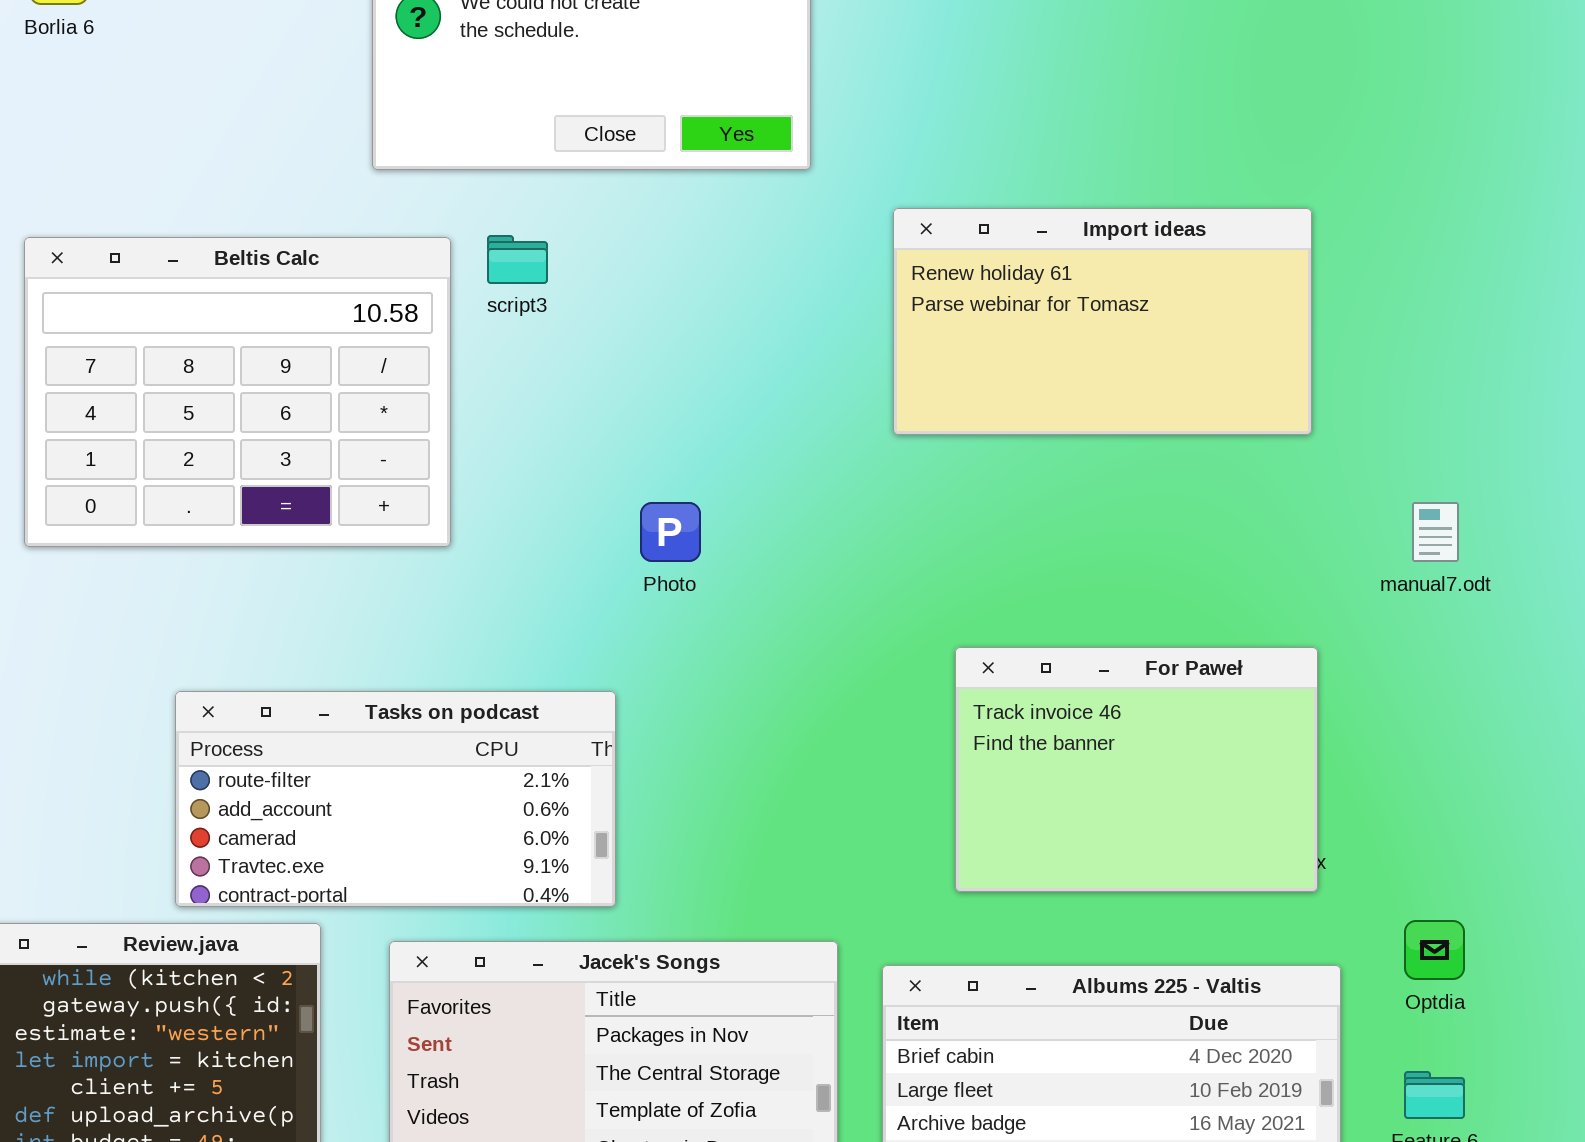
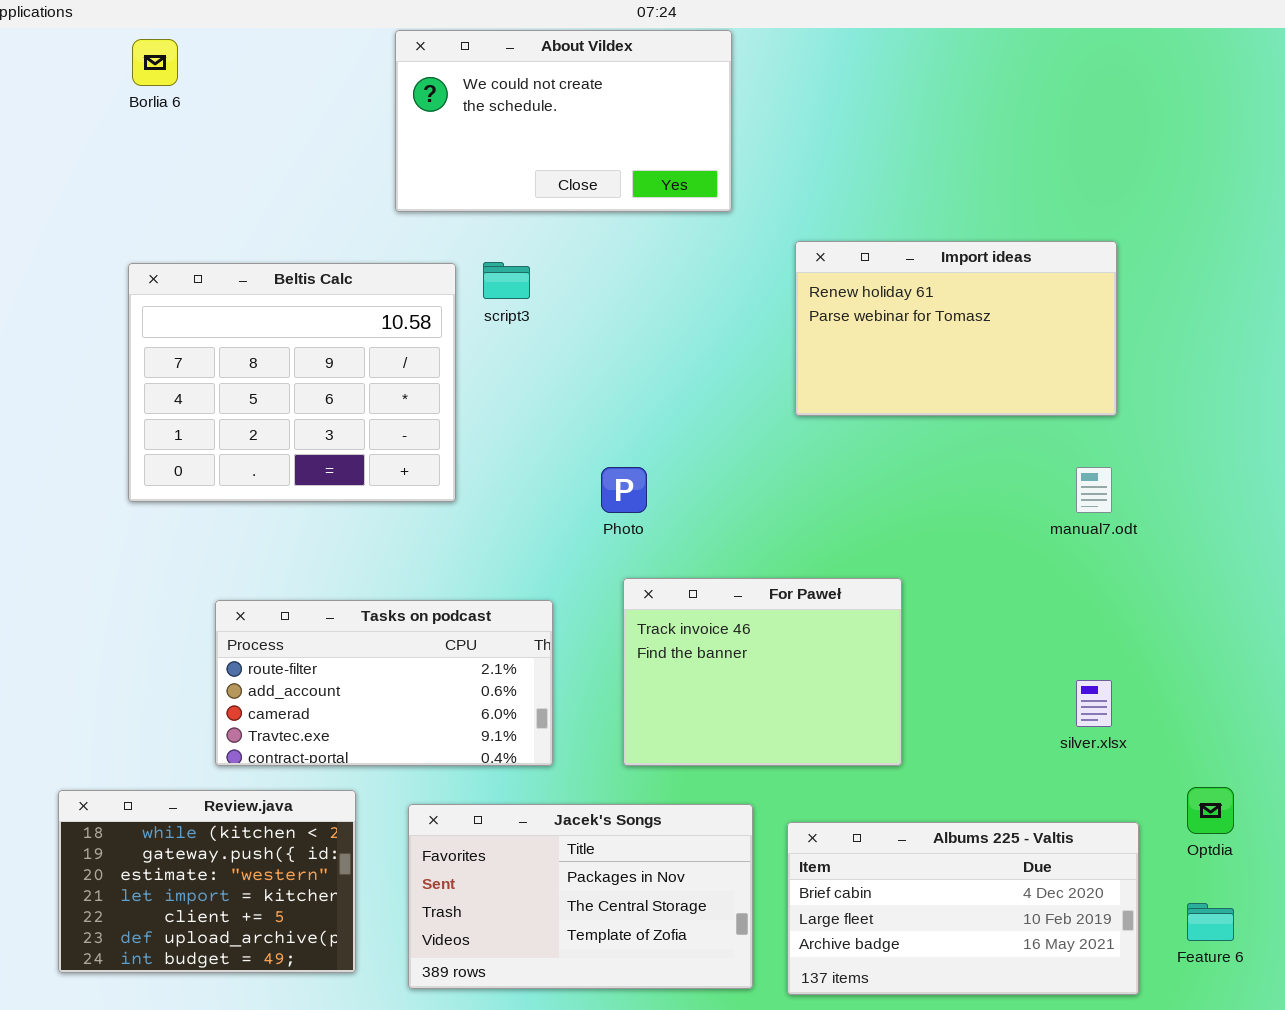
manual7.odt: [1412,502,1459,562] -> [1076,467,1112,513], moved
For Paweł: [955,647,1318,892] -> [623,578,902,766], moved
Tasks on podcast: [175,691,616,907] -> [215,600,553,766], moved

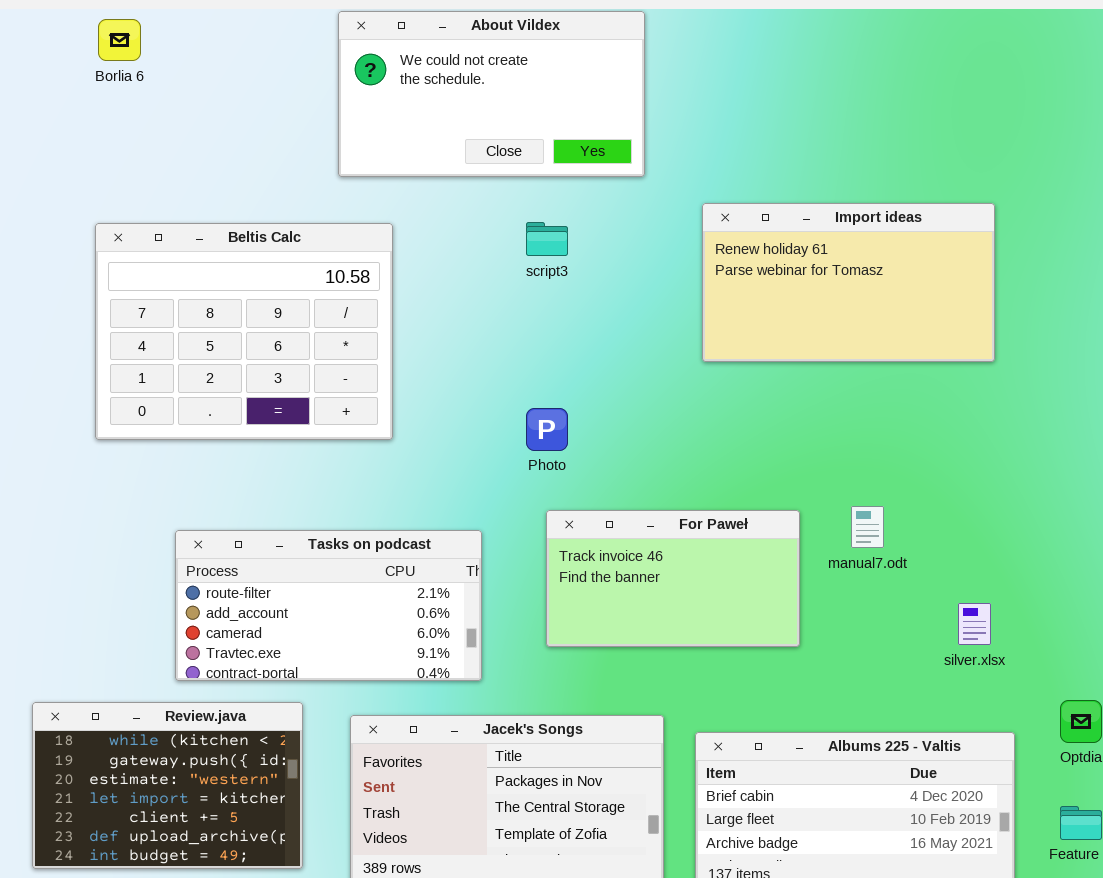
script3: [483,262,530,299] -> [526,222,568,256], moved
manual7.odt: [1076,467,1112,513] -> [851,506,884,548], moved
For Paweł: [623,578,902,766] -> [546,510,800,647], resized

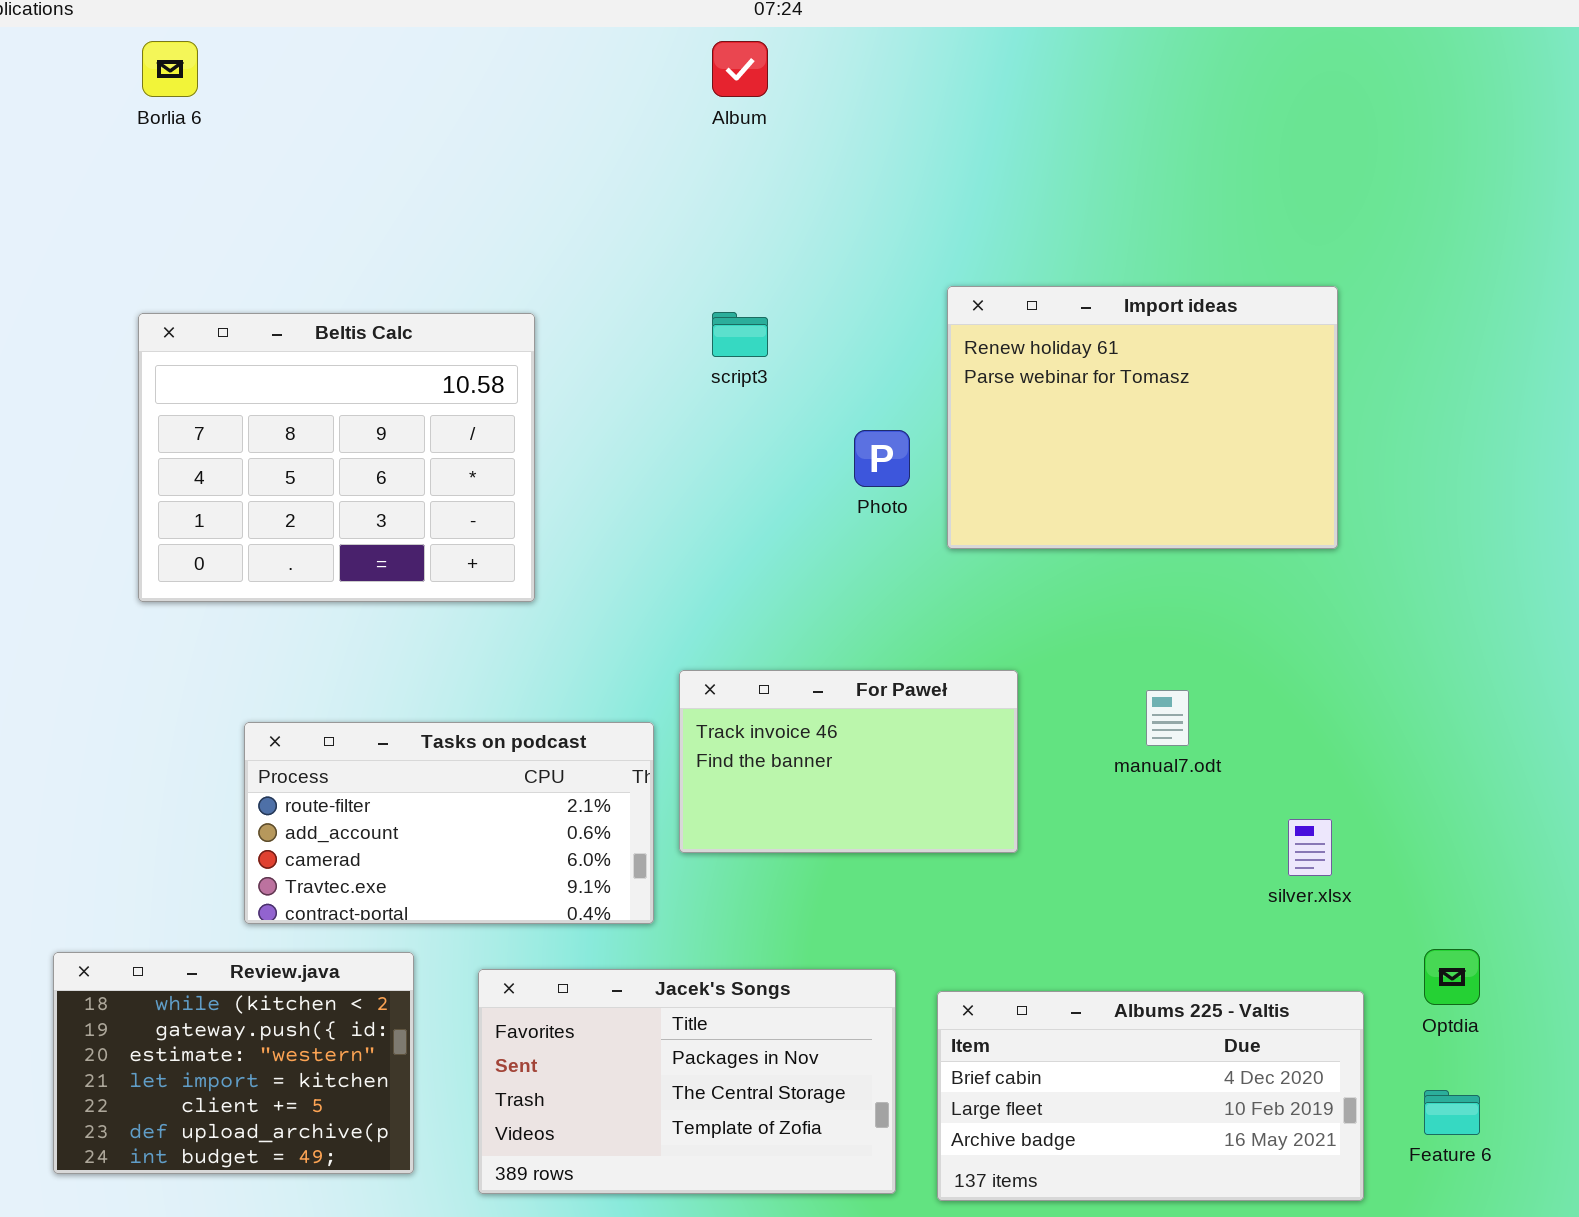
About Vildex: [338,11,645,177] -> none, closed
Import ideas: [702,203,995,362] -> [947,286,1338,549], resized
Photo: [526,408,568,451] -> [854,430,910,487], moved
For Paweł: [546,510,800,647] -> [679,670,1018,853], moved

